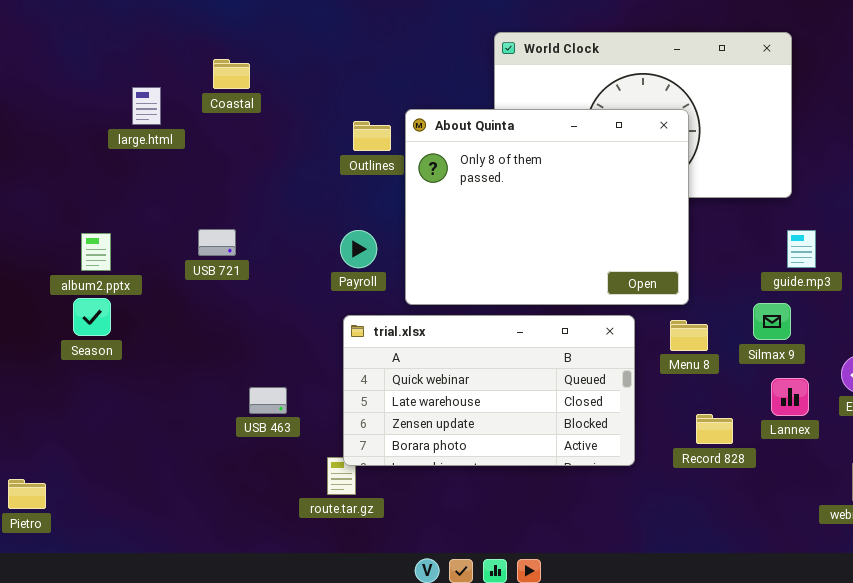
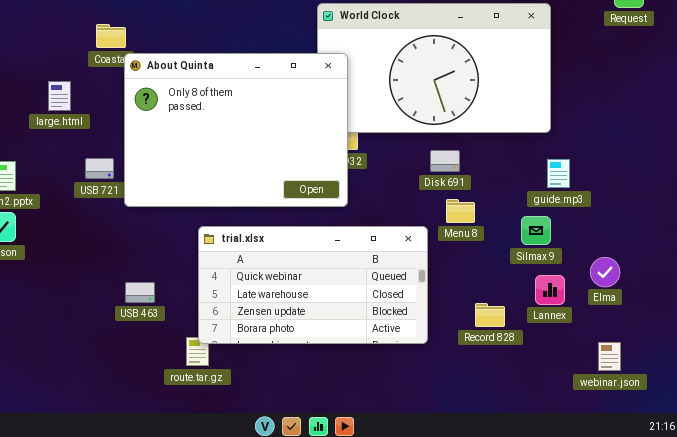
large.html: [132,87,161,125] -> [48,81,71,111], moved
About Quinta: [405,109,689,305] -> [124,53,348,207], moved
Menu 8: [670,320,708,351] -> [446,199,475,223], moved

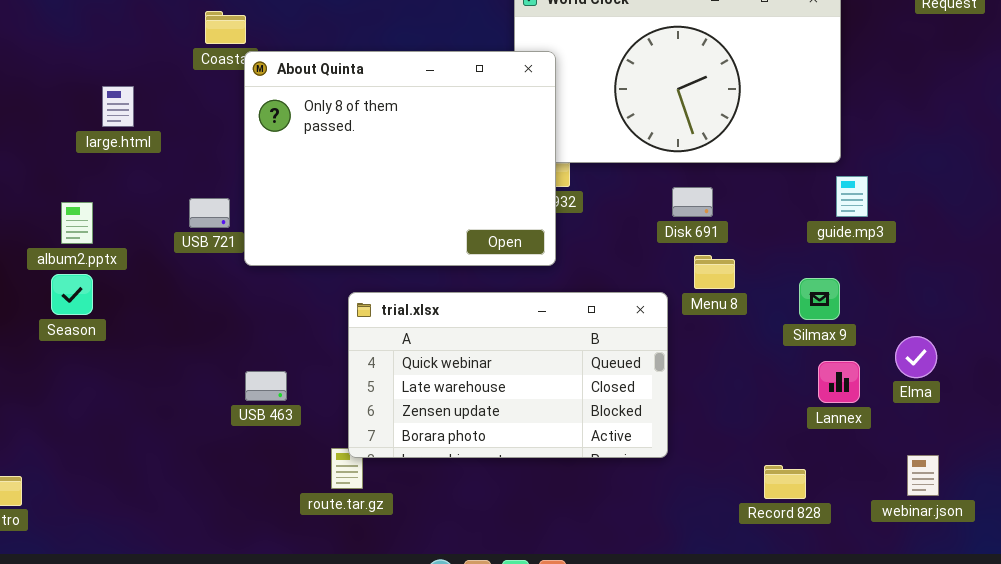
large.html: [48,81,71,111] -> [102,86,134,127], moved
guide.mp3: [547,159,570,188] -> [836,176,868,217], moved
Record 828: [475,303,505,327] -> [764,465,806,499], moved

